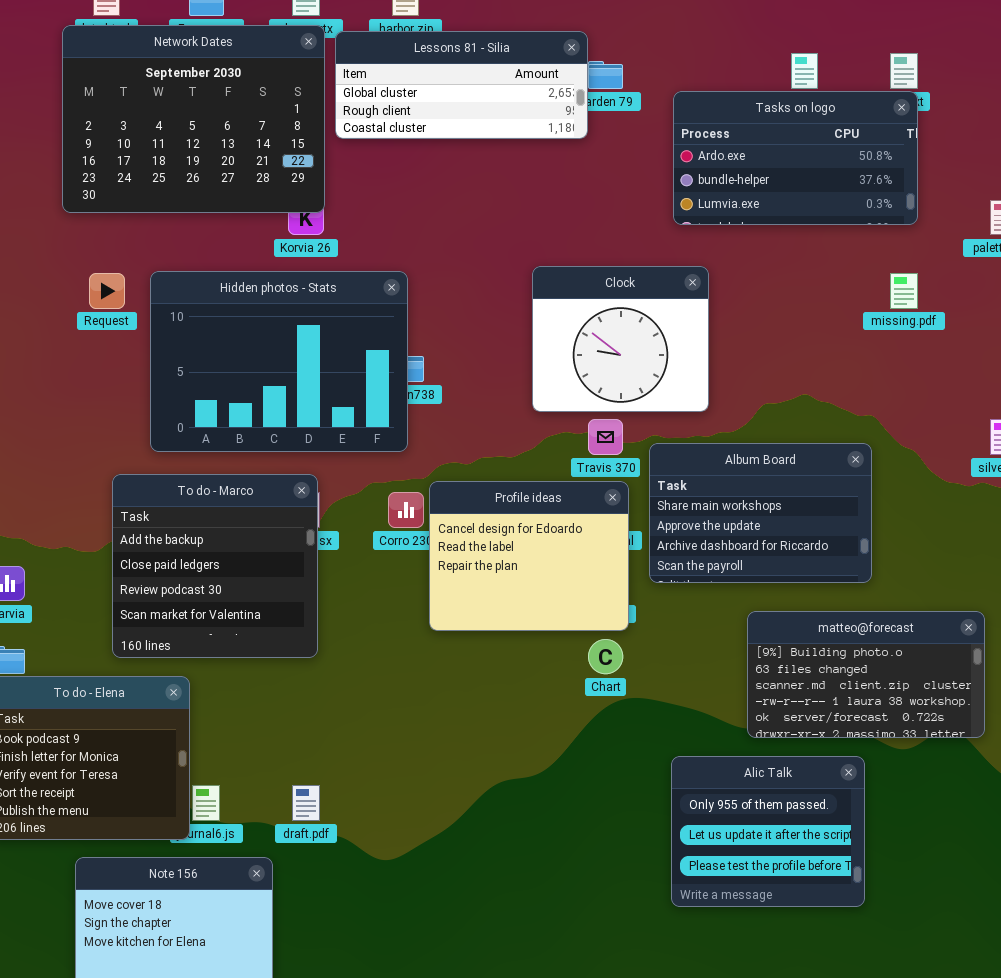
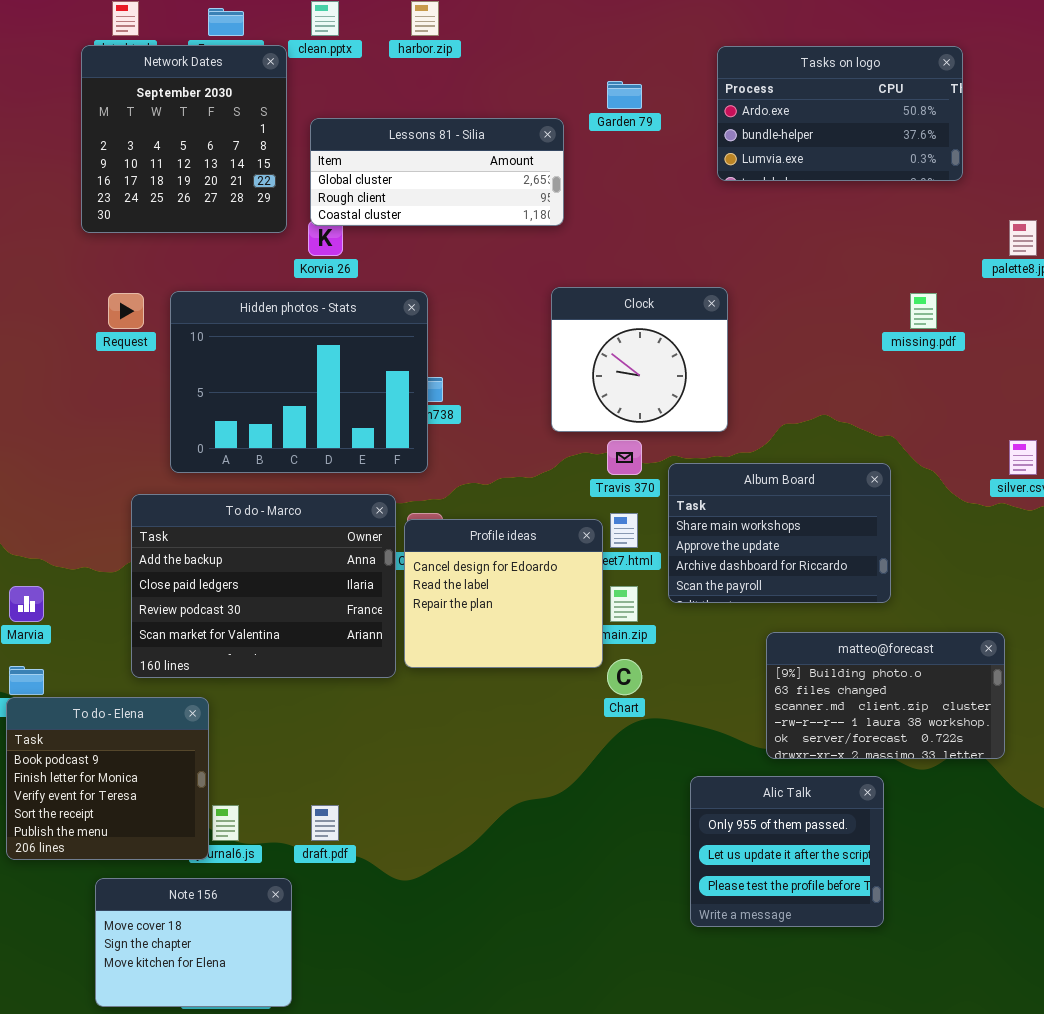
Network Dates: [62,25,325,213] -> [81,45,287,233], resized
Lessons 81 - Silia: [335,31,588,139] -> [310,118,564,226], moved
Tasks on logo: [673,91,918,225] -> [717,46,963,181], moved
To do - Marco: [112,474,318,658] -> [131,494,396,678], resized
Profile ideas: [429,481,629,631] -> [404,519,603,668], moved

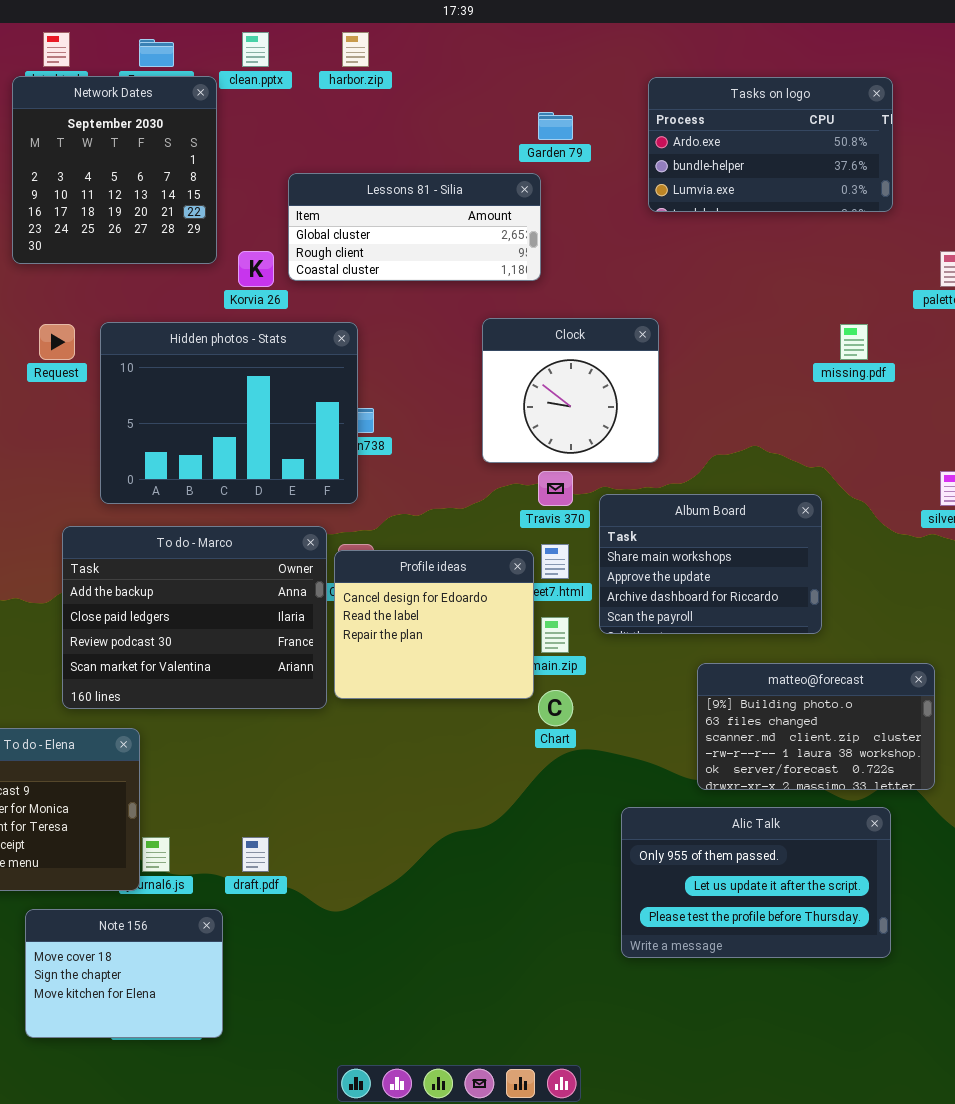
Lessons 81 - Silia: [310,118,564,226] -> [288,173,541,281], moved
Alic Talk: [690,776,884,927] -> [621,807,891,958], resized

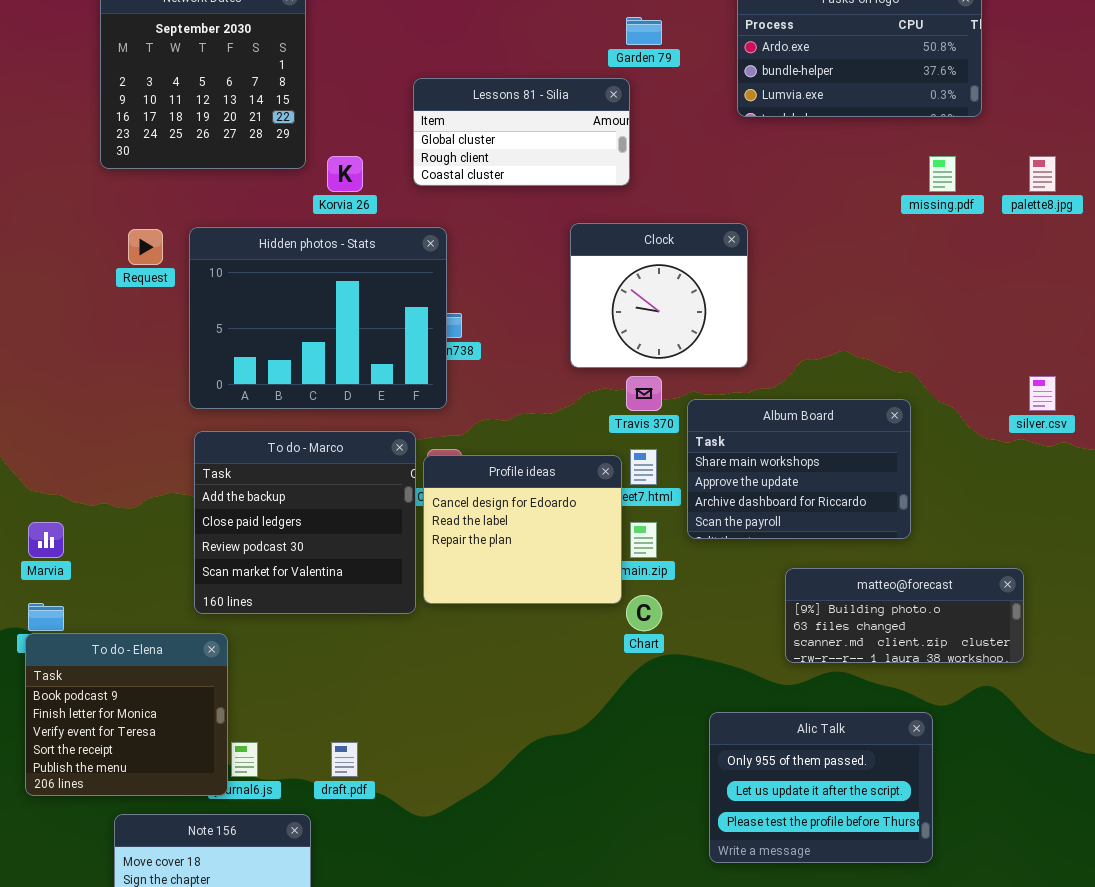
Lessons 81 - Silia: [288,173,541,281] -> [413,78,630,186], resized
missing.pdf: [840,324,868,360] -> [929,156,956,192], moved
To do - Marco: [62,526,327,709] -> [194,431,416,614], resized
matteo@forecast: [697,663,935,790] -> [785,568,1024,663], resized
Alic Talk: [621,807,891,958] -> [709,712,933,863], resized

